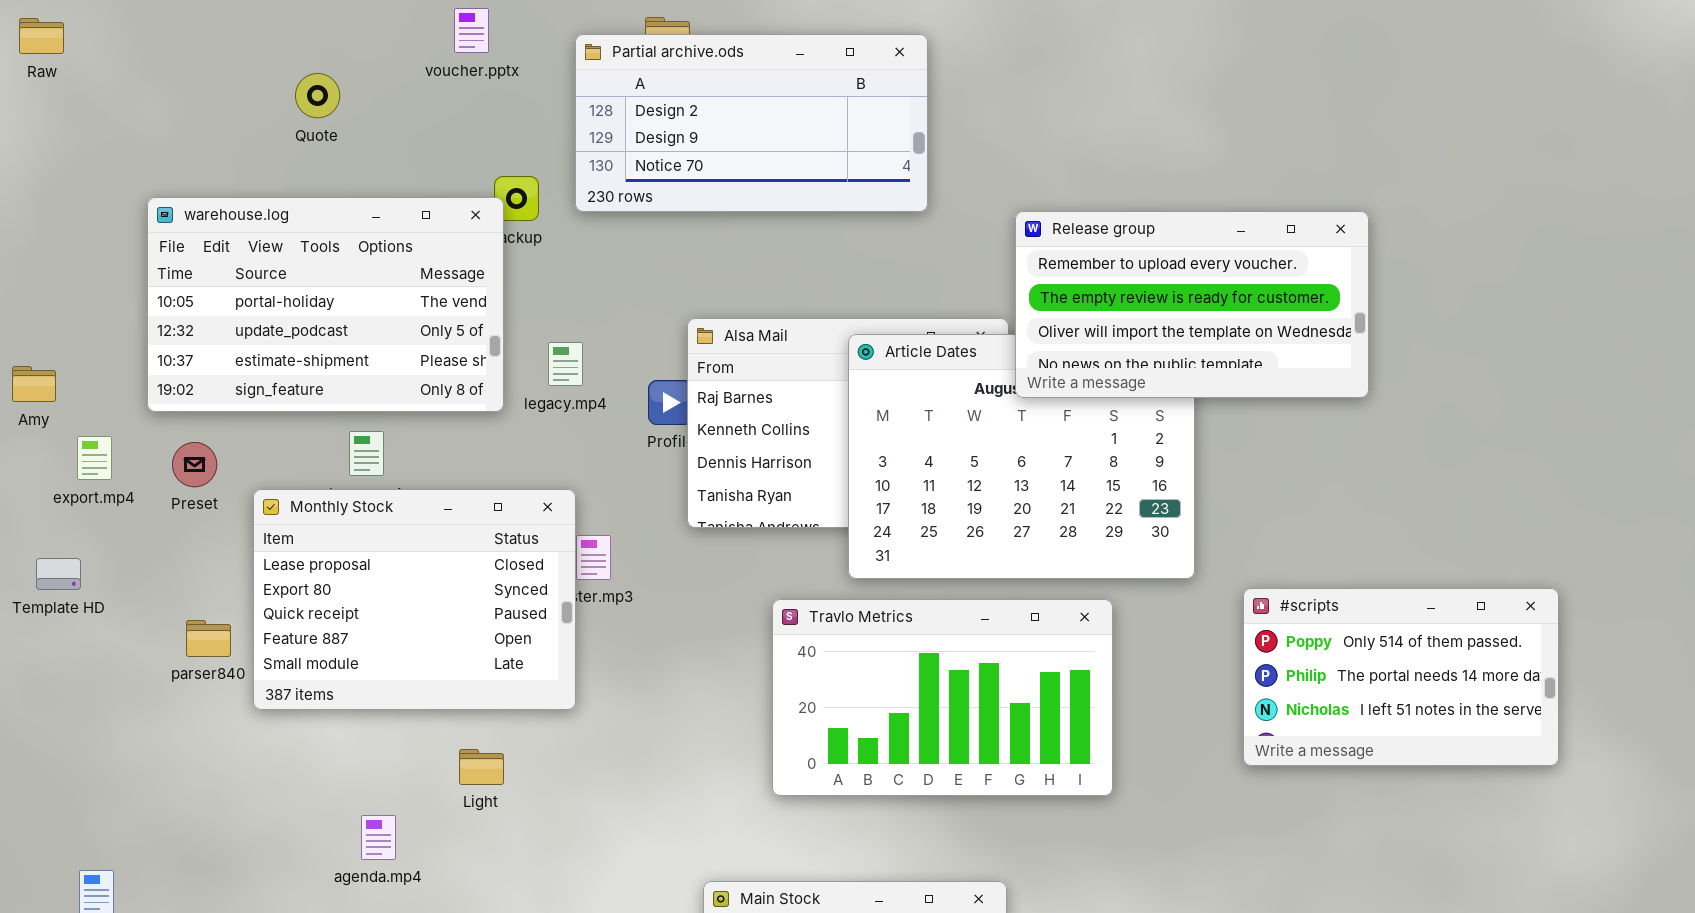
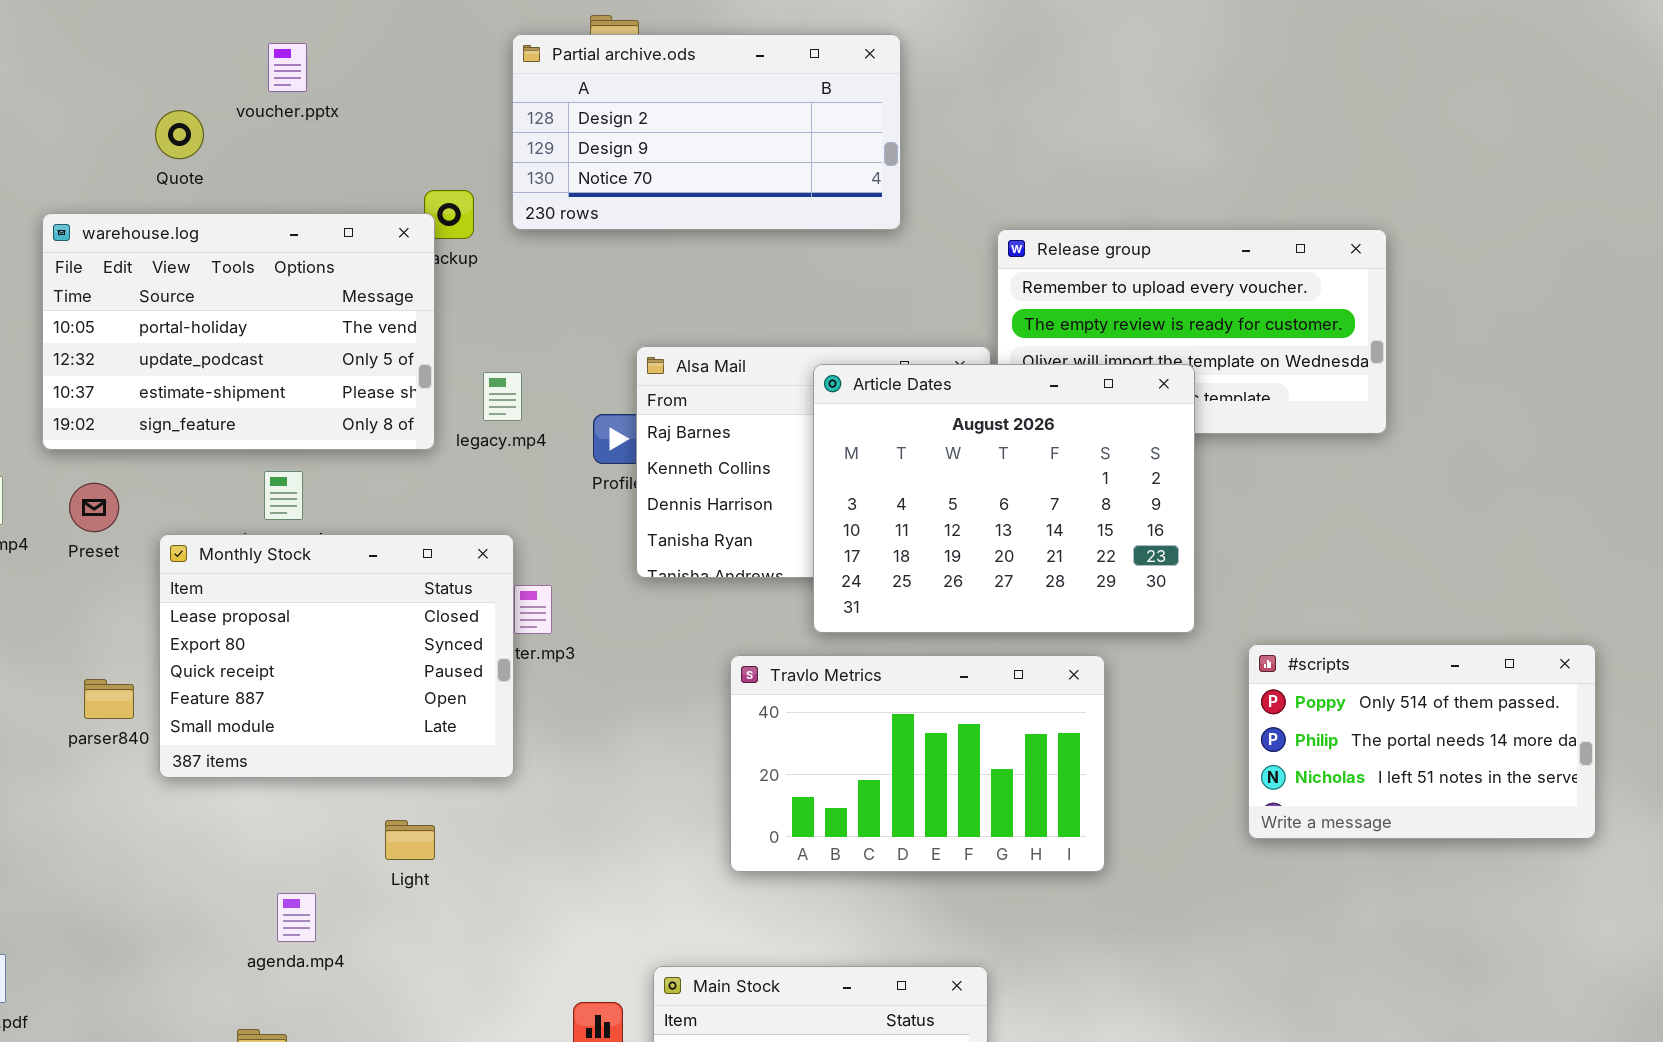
voucher.pptx: [454,8,489,53] -> [268,43,307,92], moved
Quote: [295,73,340,118] -> [155,110,204,159], moved
Article Dates: [848,334,1195,579] -> [813,364,1195,633], raised

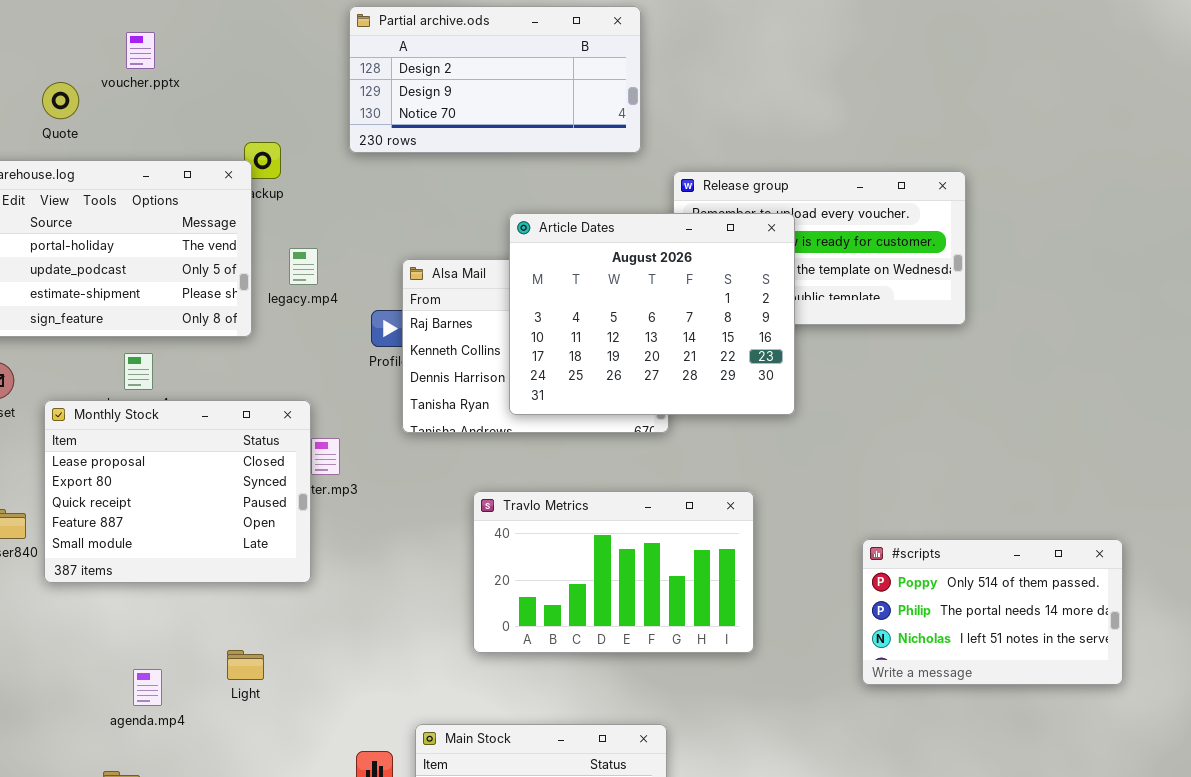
Partial archive.ods: [512,34,901,230] -> [349,6,641,153], moved
Article Dates: [813,364,1195,633] -> [509,213,795,415], moved
legacy.mp4: [483,372,522,421] -> [289,248,318,285], moved
#scripts: [1248,644,1596,839] -> [862,539,1123,685], moved
Light: [385,820,435,860] -> [227,650,264,680], moved

